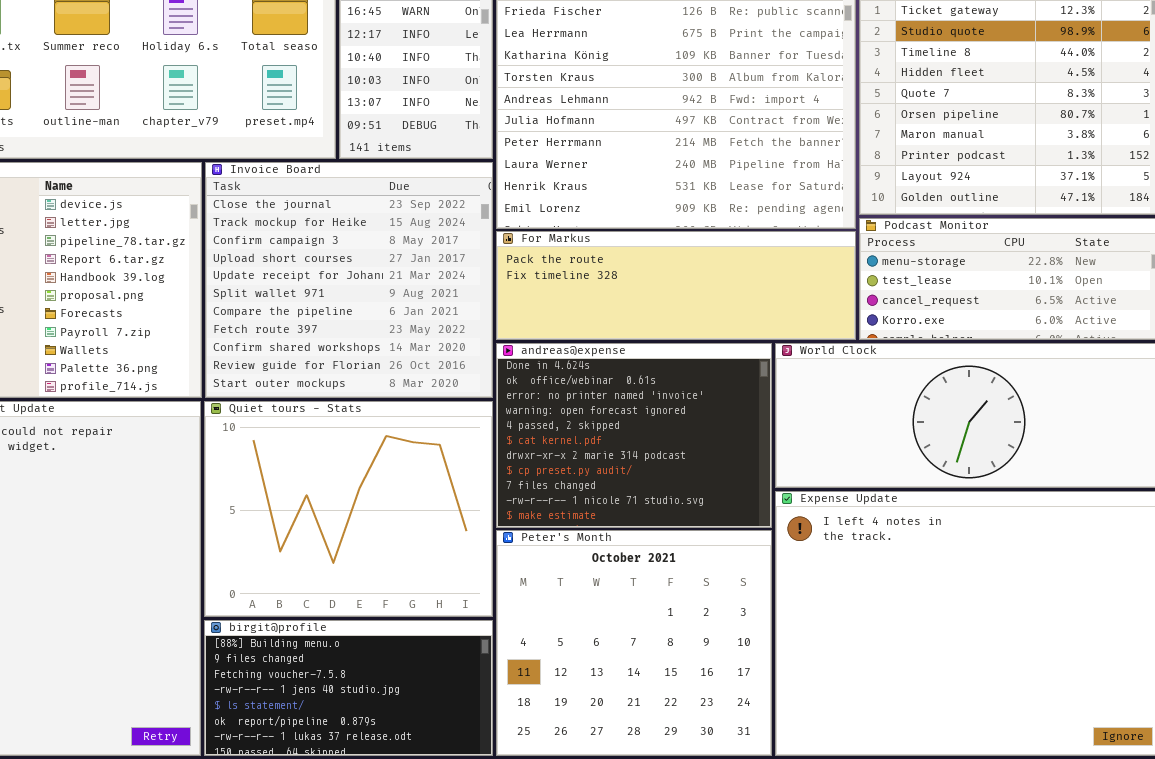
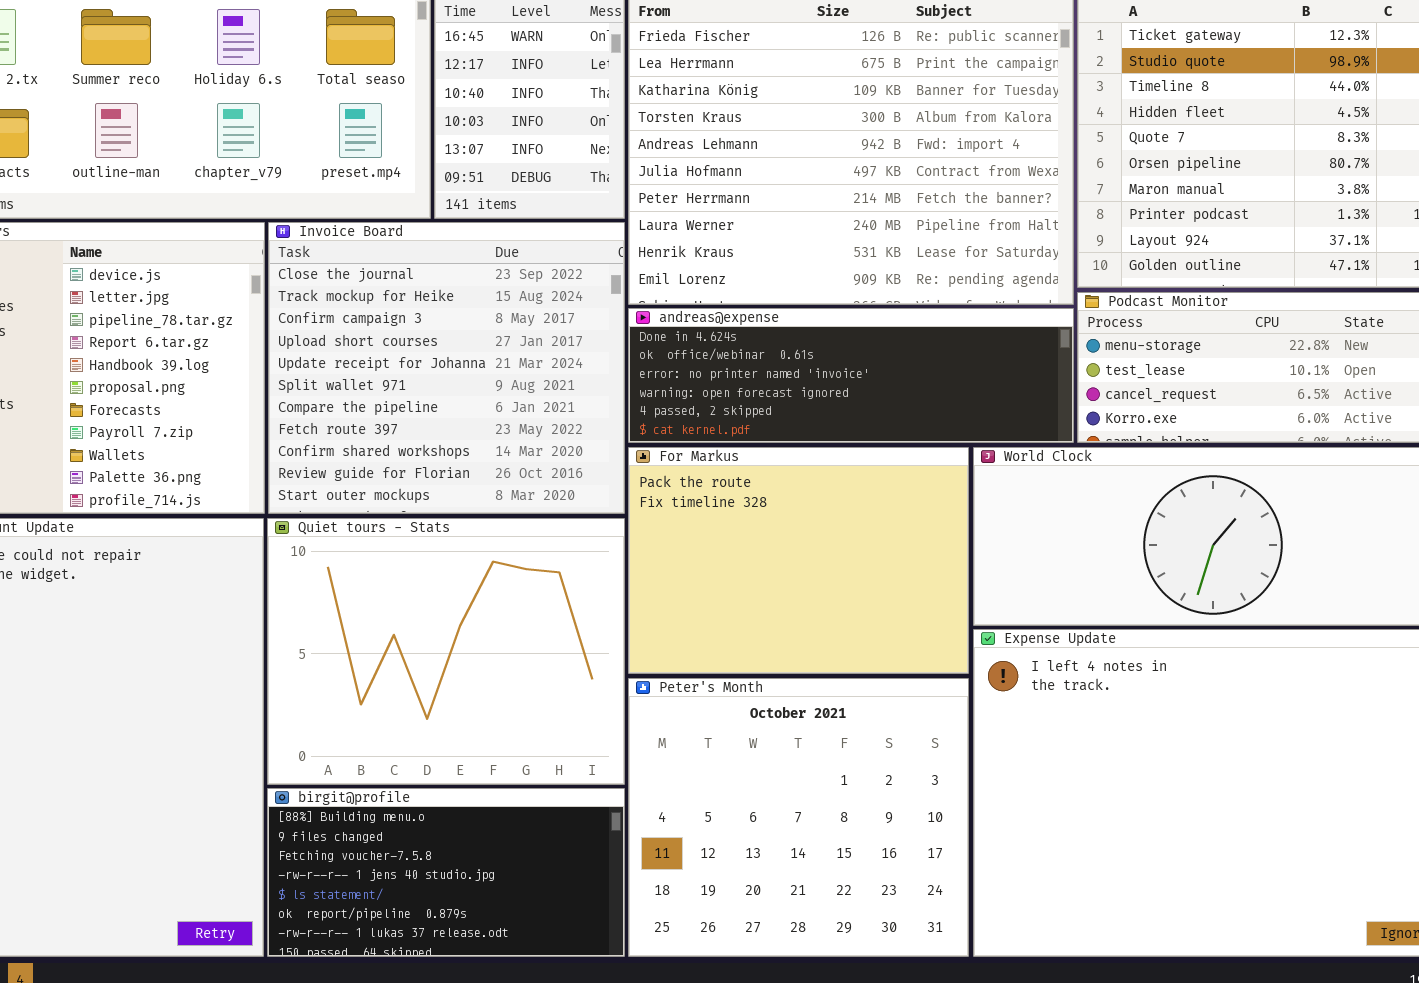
For Markus: [496,231,856,340] -> [628,447,969,674], moved, resized
andreas@expense: [496,343,772,528] -> [628,308,1074,443], moved, resized

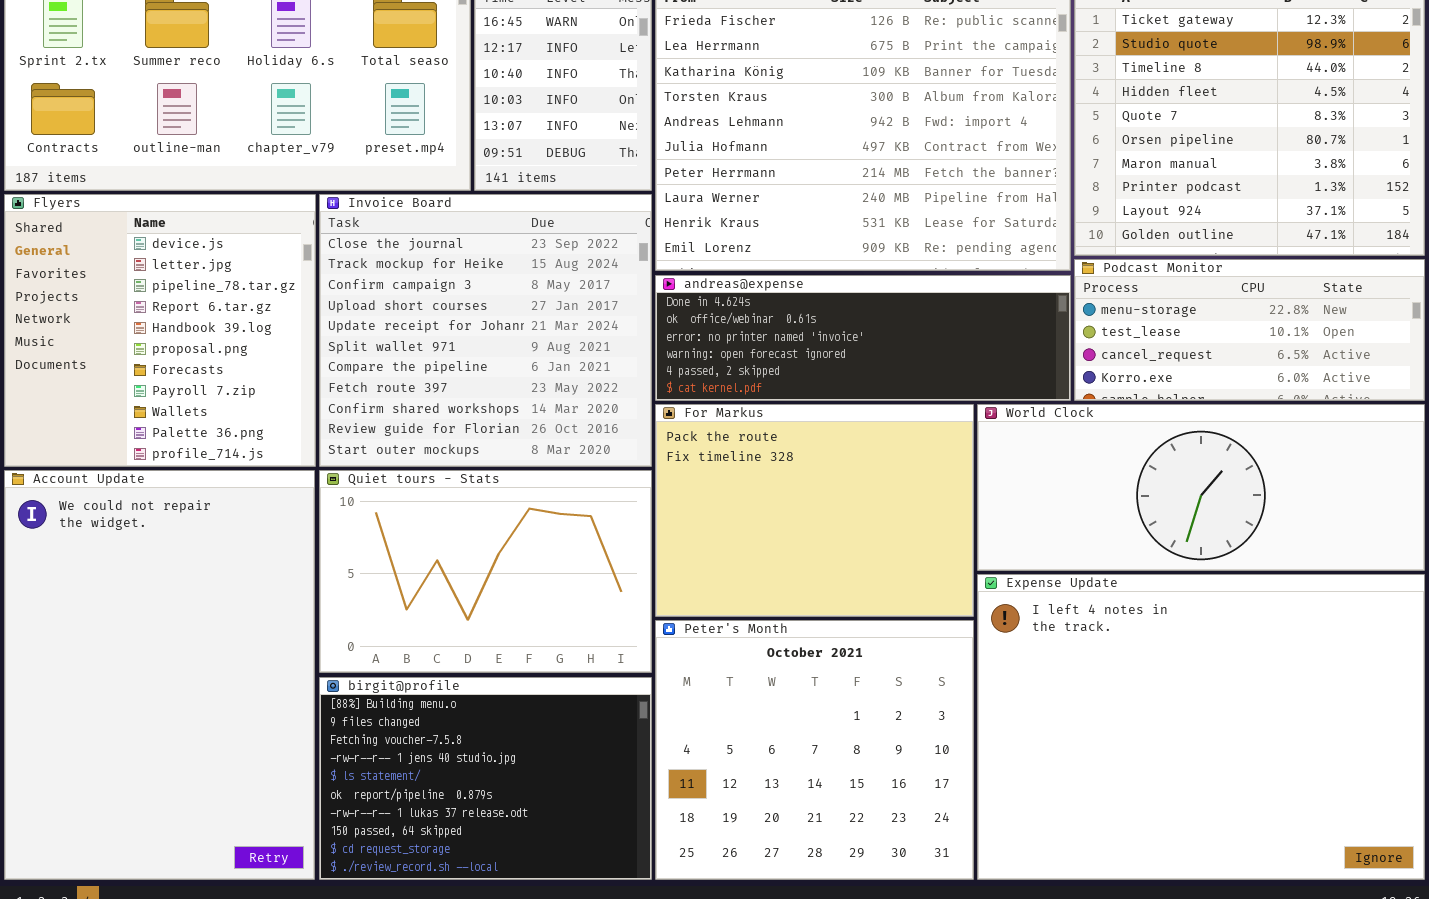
Quiet tours - Stats: [267,518,625,785] -> [319,470,652,673], resized
birgit@profile: [267,788,625,957] -> [319,677,652,880], resized

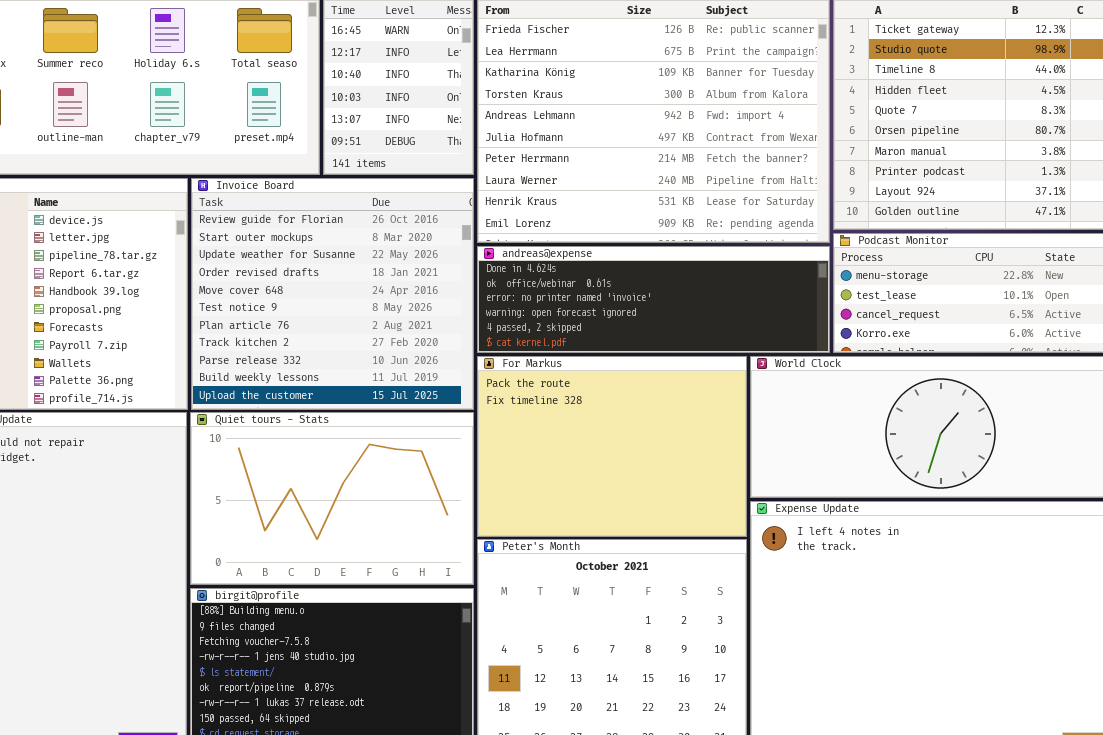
Invoice Board: [319,194,652,467] -> [191,178,474,410], scrolled down 9 rows

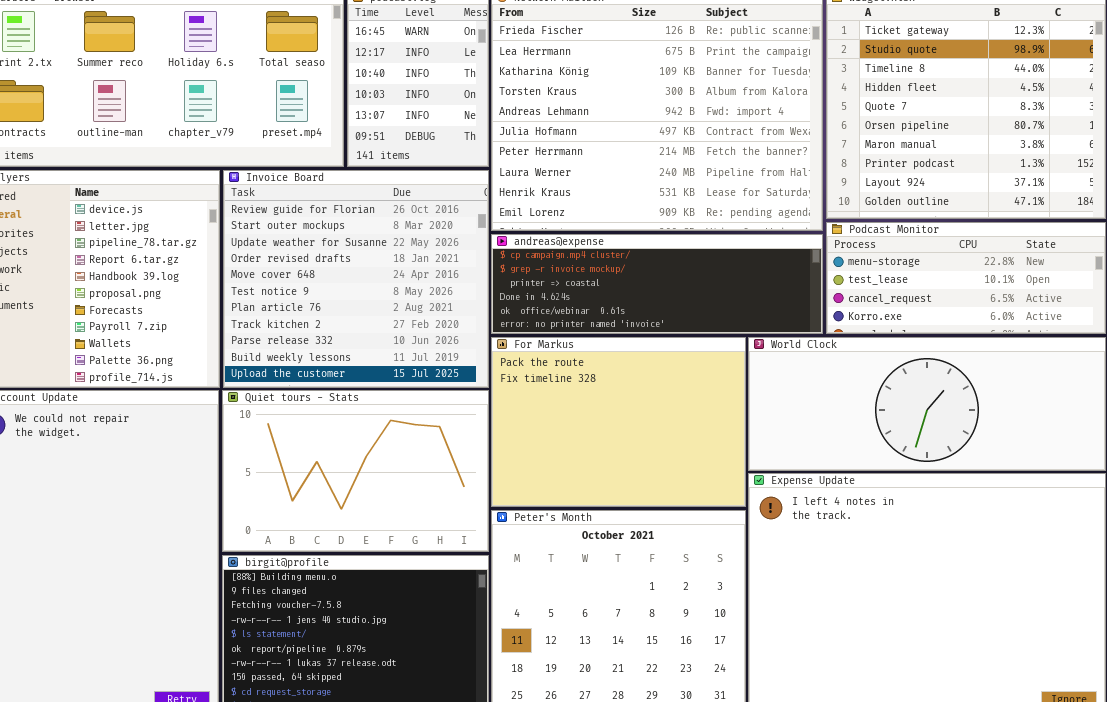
andreas@expense: [477,246,830,353] -> [491,234,823,334], scrolled up 3 rows

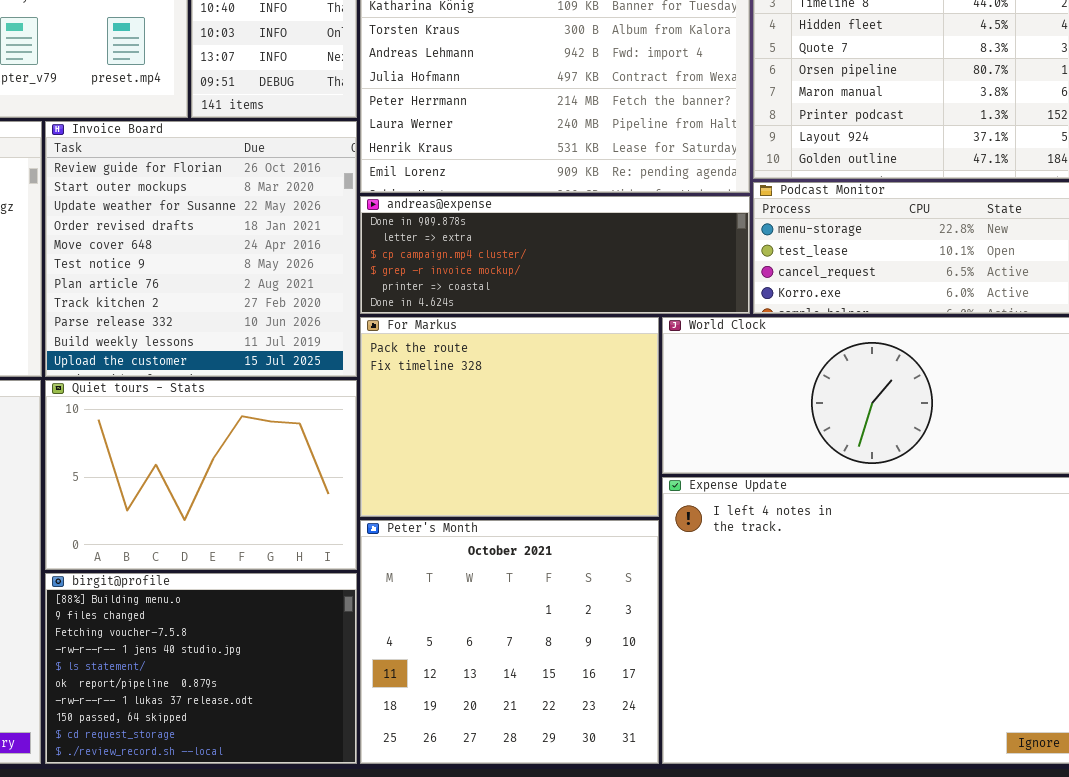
andreas@expense: [491,234,823,334] -> [360,196,750,314], scrolled up 2 rows

